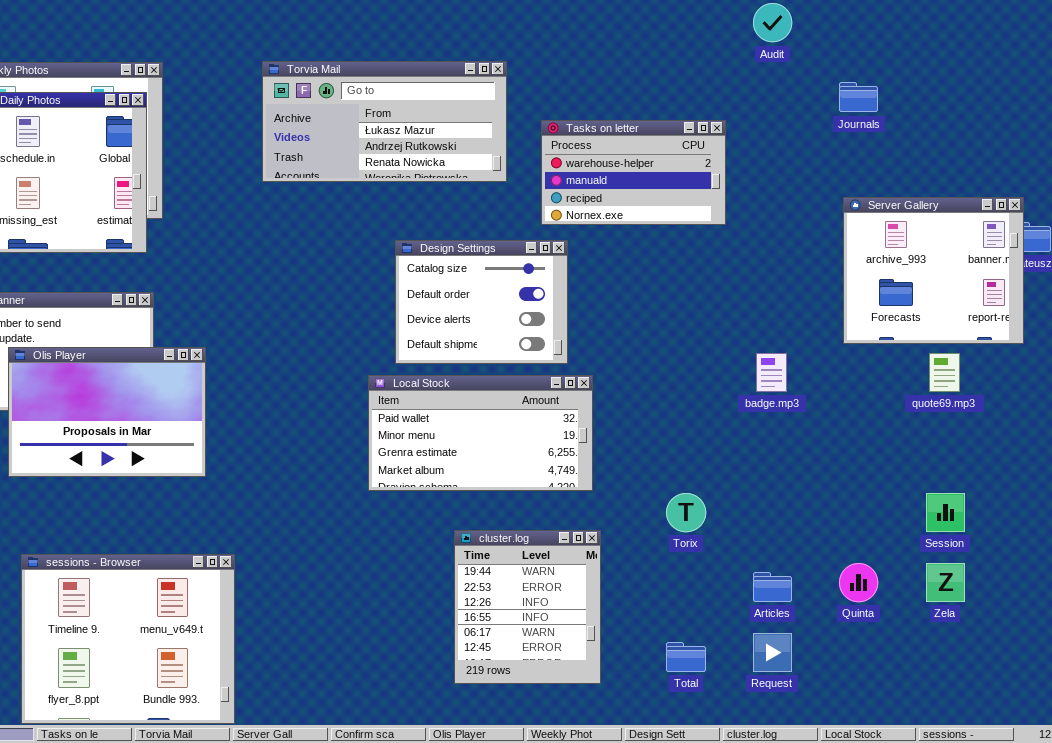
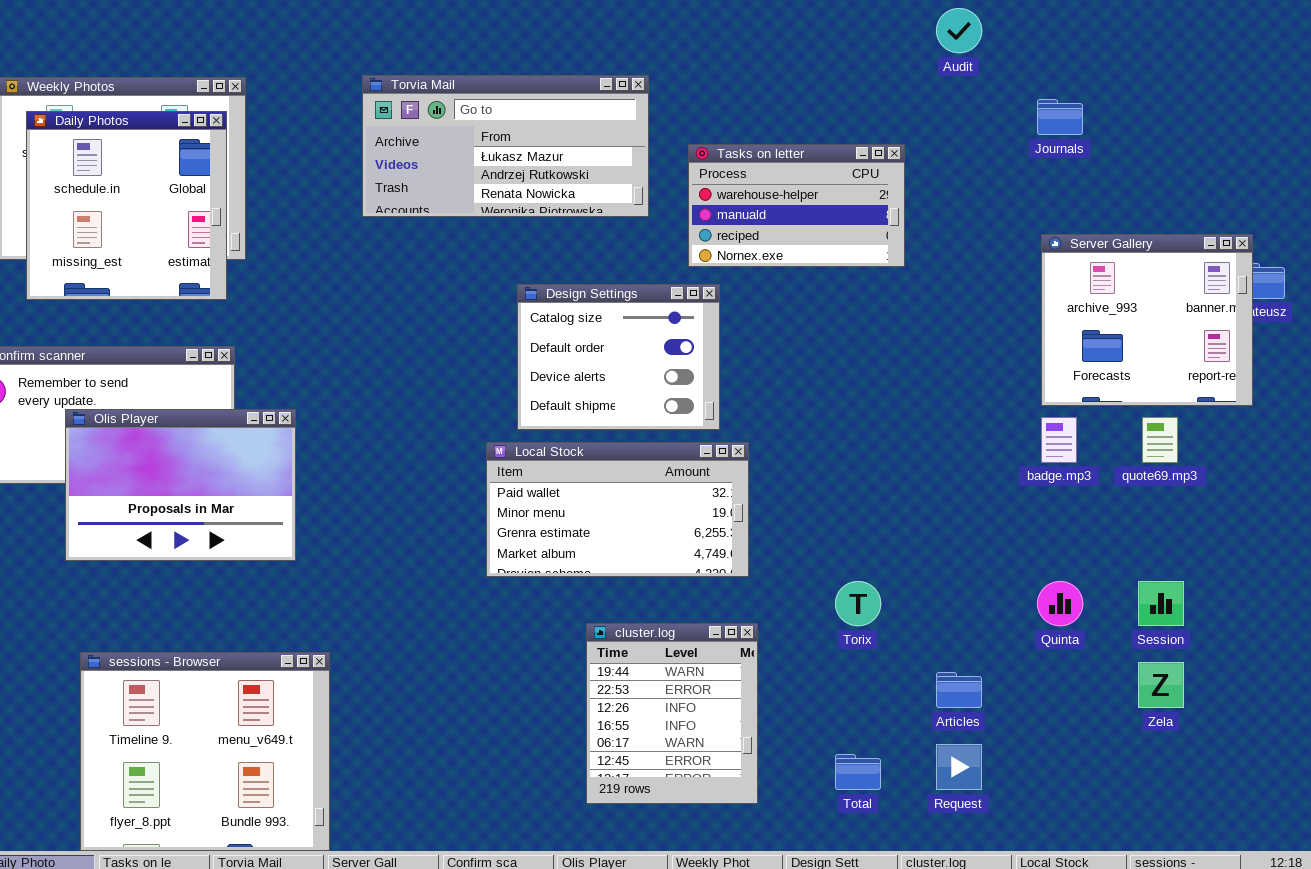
badge.mp3: [756,353,787,392] -> [1041,417,1077,463], moved
Quinta: [839,563,878,602] -> [1037,581,1083,626], moved

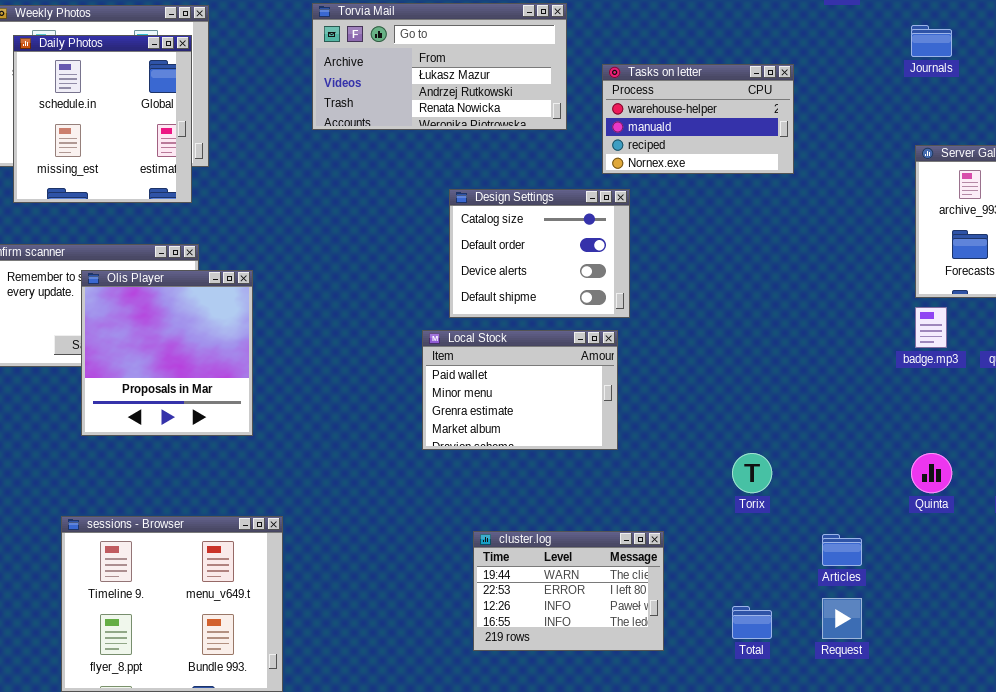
Olis Player: [65,409,296,561] -> [81,270,253,436], resized
Local Stock: [486,442,749,577] -> [422,330,618,450], resized
cluster.log: [586,623,758,804] -> [473,531,664,651], resized

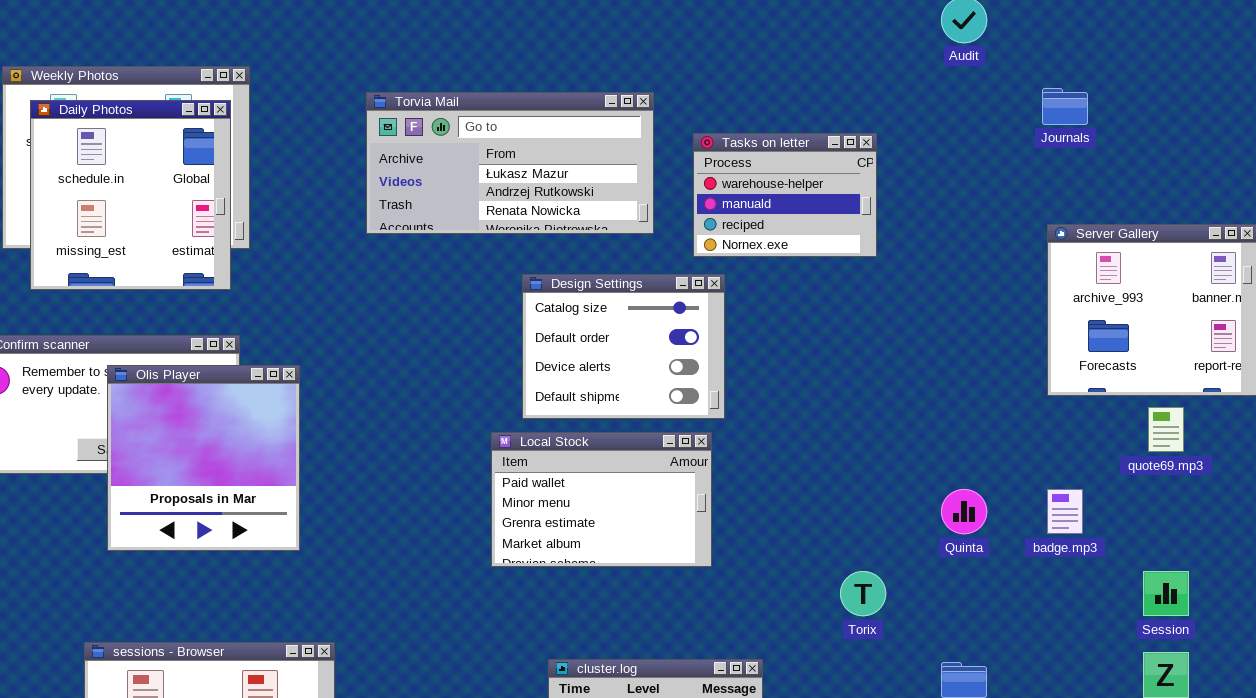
Torvia Mail: [312,3,567,130] -> [366,92,654,234], moved
Tasks on letter: [602,64,794,174] -> [693,133,877,257], resized
badge.mp3: [915,307,947,348] -> [1047,489,1083,534], moved
Quinta: [911,453,952,493] -> [941,489,987,534], moved

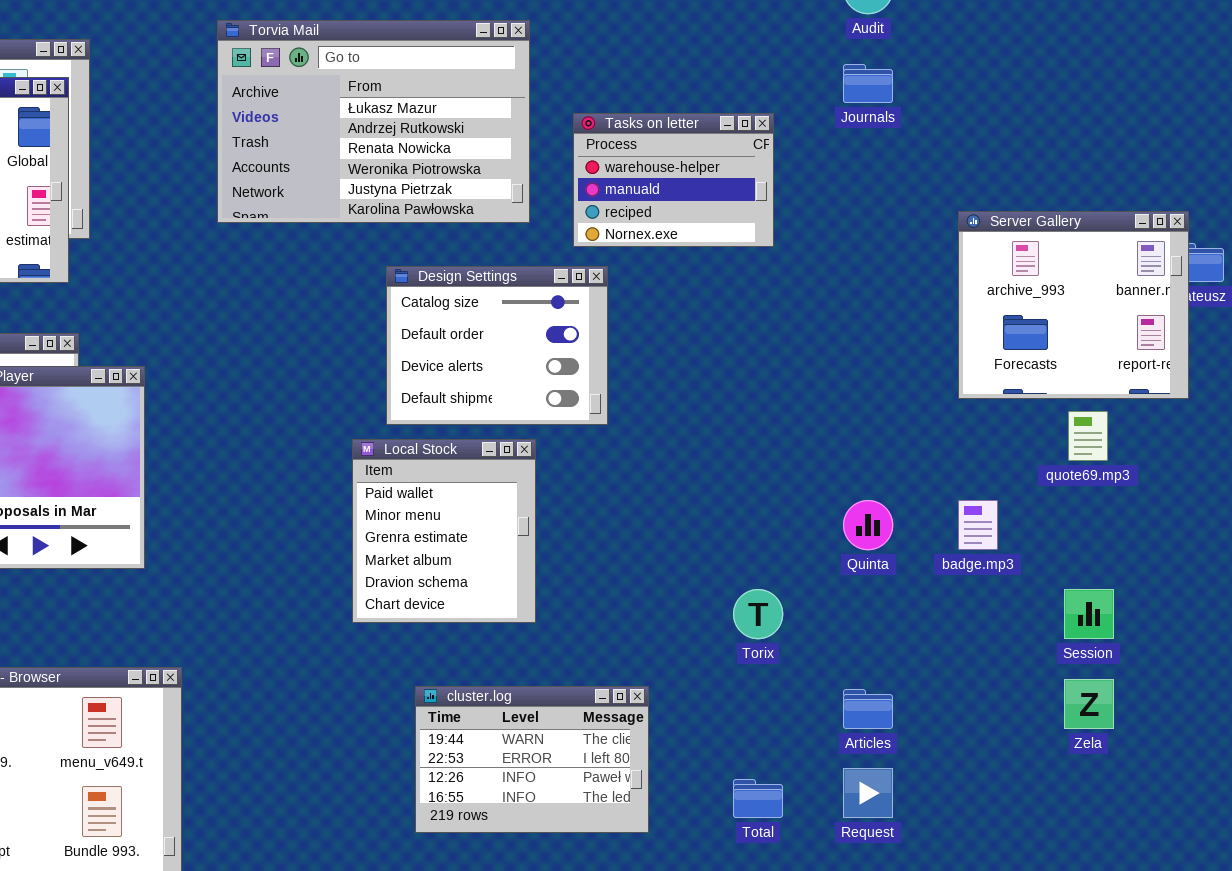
Journals: [1042,88,1088,125] -> [843,64,893,103], moved
Torvia Mail: [366,92,654,234] -> [217,20,530,223], resized
Local Stock: [491,432,712,567] -> [352,439,536,623], resized

